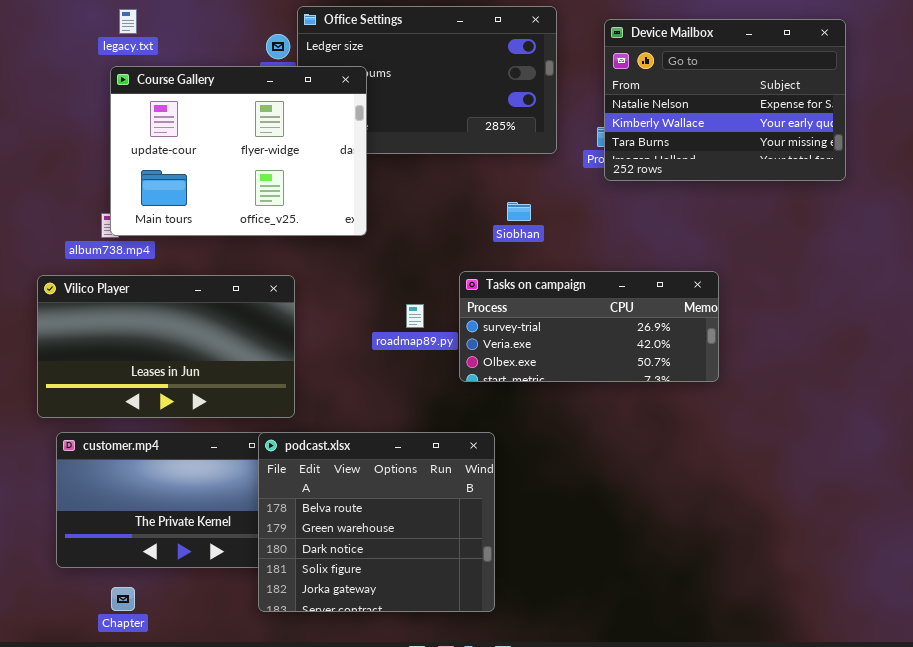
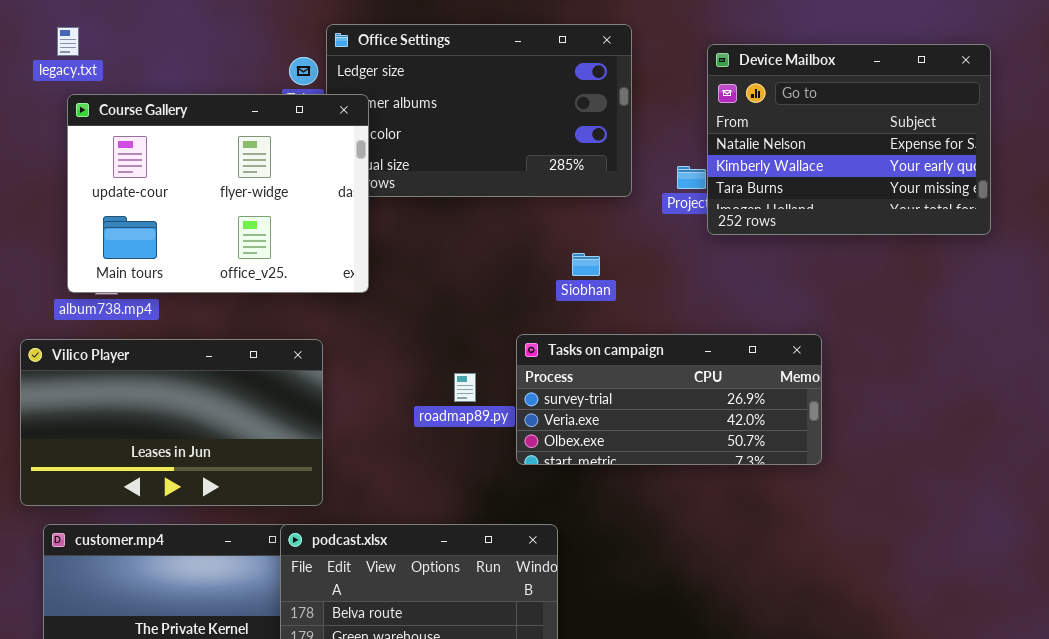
legacy.txt: [119,9,137,34] -> [57,27,79,56], moved
Device Mailbox: [604,19,846,181] -> [707,44,991,235], moved
Course Gallery: [110,66,367,236] -> [67,94,369,293], moved

